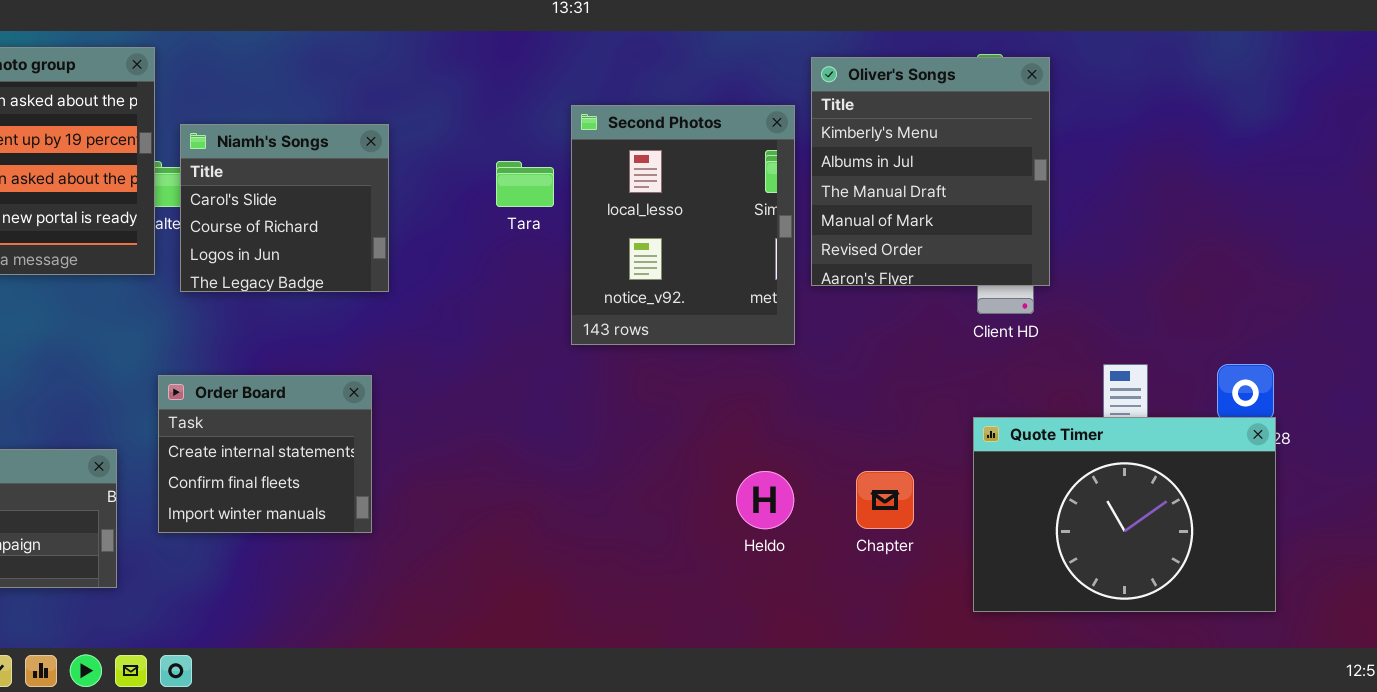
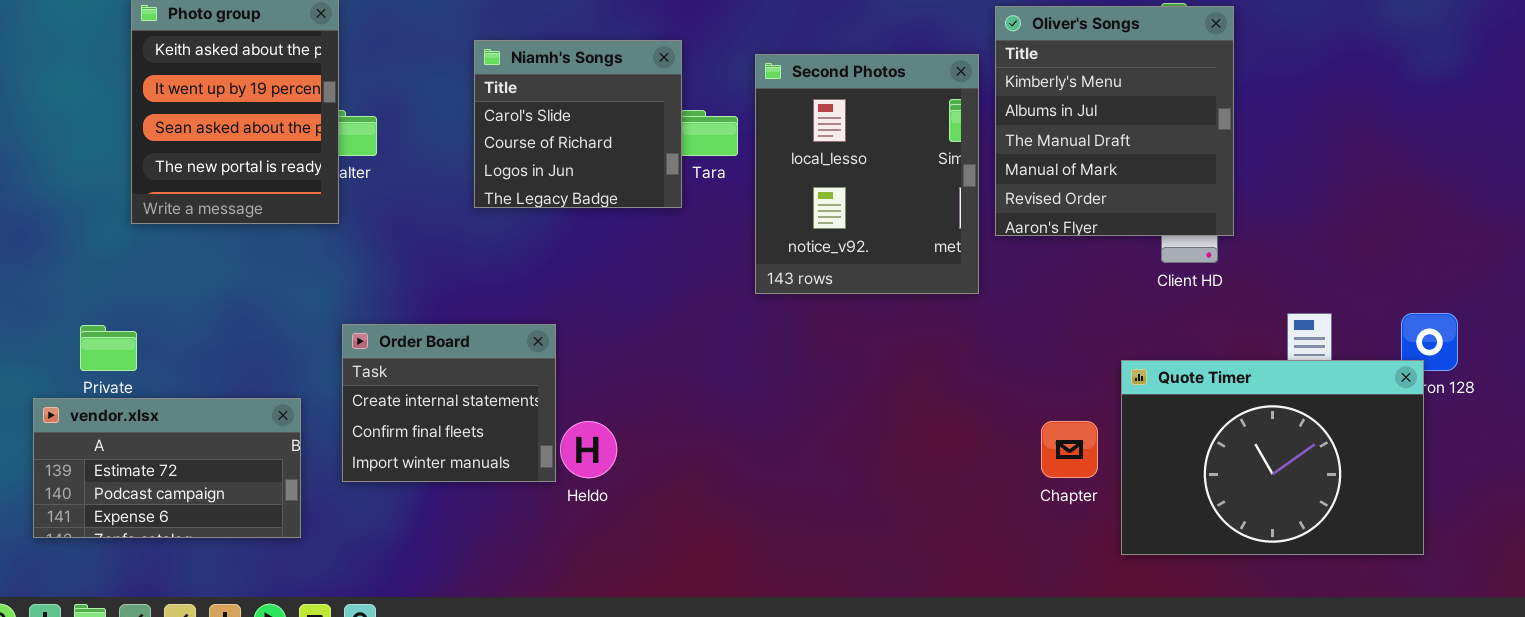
Niamh's Songs: [180,124,389,292] -> [474,40,682,208], moved
Quote Timer: [973,417,1276,612] -> [1121,360,1424,555], moved
Heldo: [736,471,794,529] -> [560,421,617,478], moved

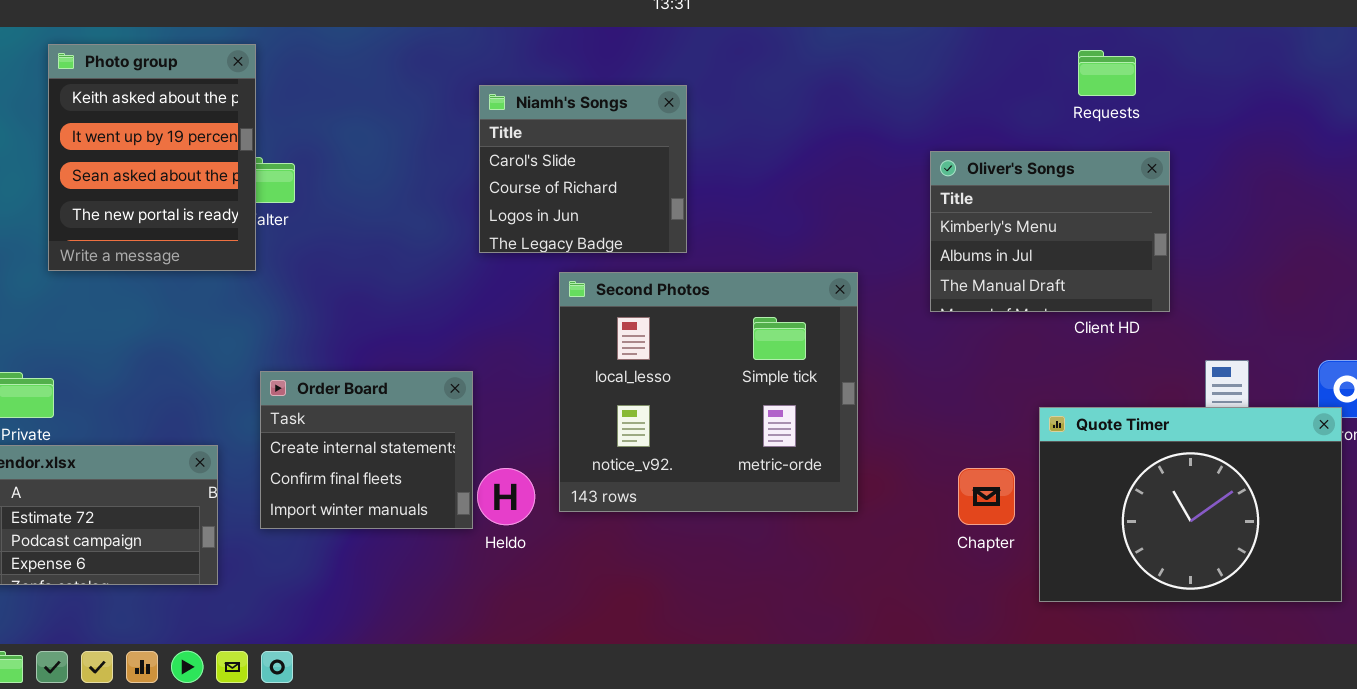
Oliver's Songs: [995,6,1234,236] -> [930,151,1170,312], moved, resized
Niamh's Songs: [474,40,682,208] -> [479,85,687,253], moved
Second Photos: [755,54,979,294] -> [559,272,858,512], moved, resized

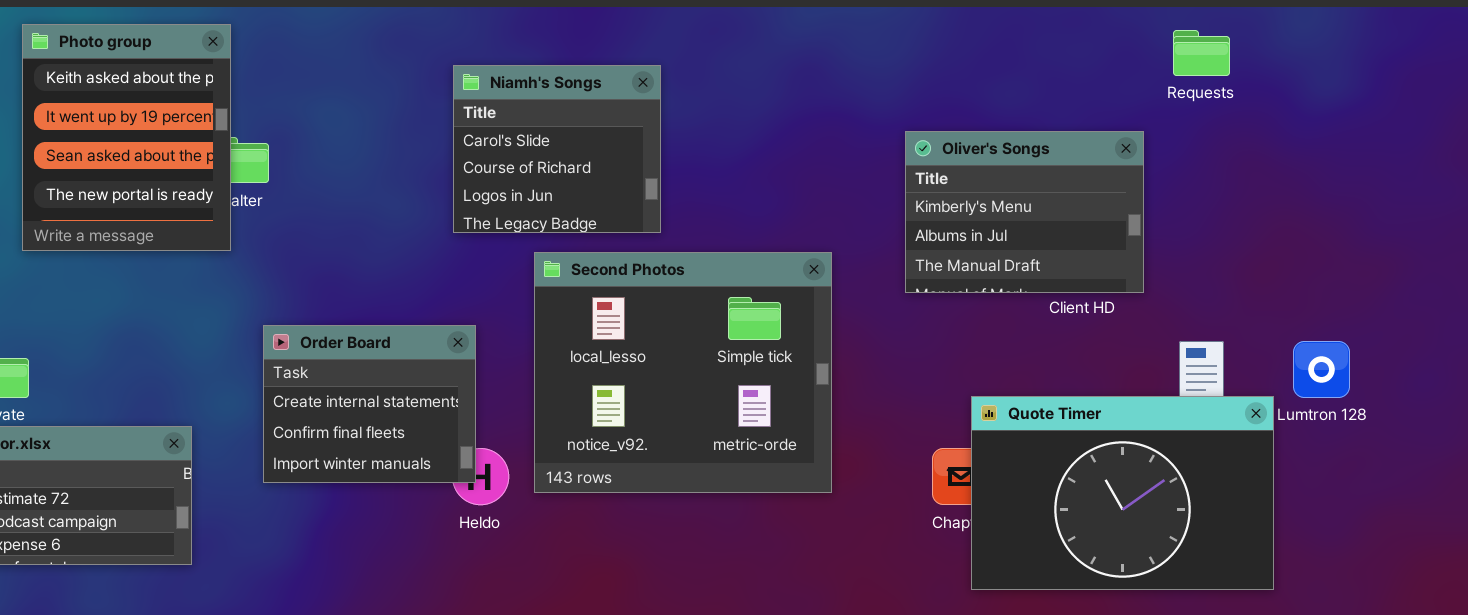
Requests: [1078,50,1136,96] -> [1173,30,1230,76], moved
Order Board: [260,371,473,529] -> [263,325,476,483], moved
Quote Timer: [1039,407,1342,602] -> [971,396,1274,590], moved

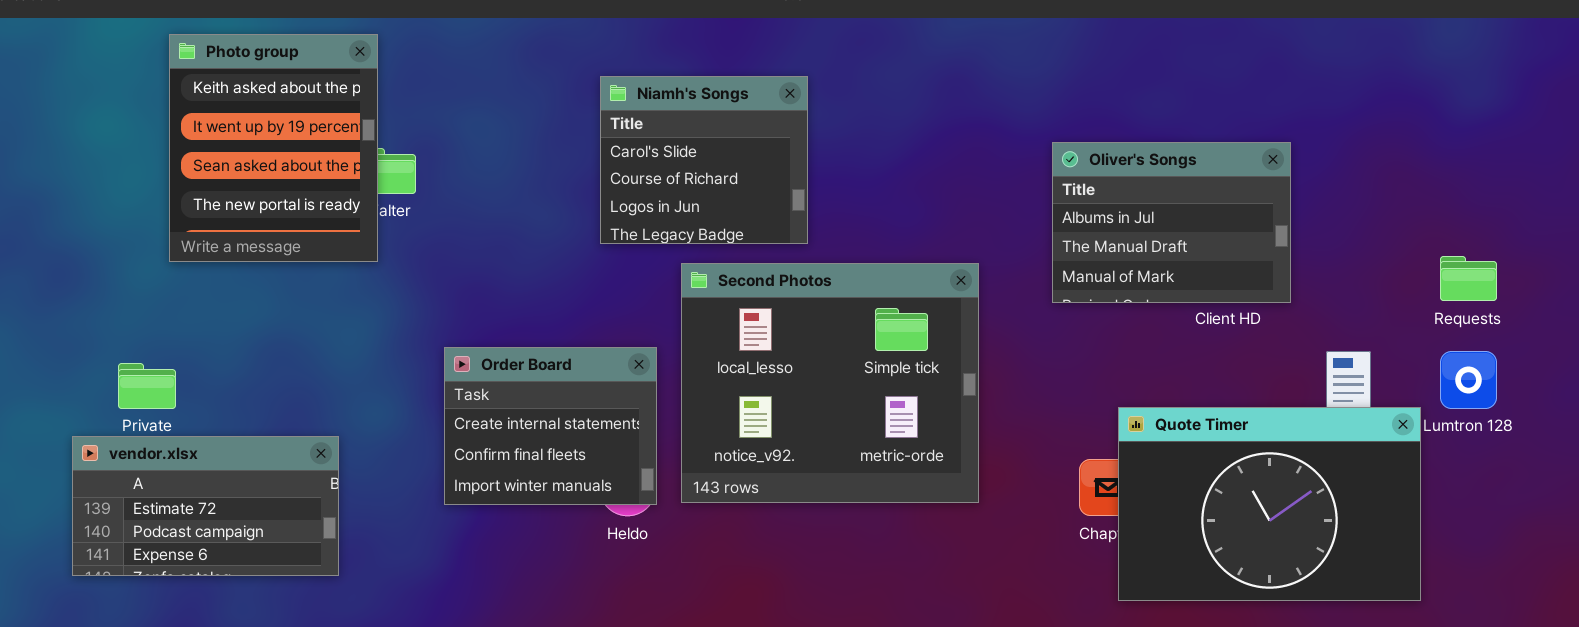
Requests: [1173,30,1230,76] -> [1440,256,1497,301], moved
Oliver's Songs: [905,131,1144,293] -> [1052,142,1291,303], scrolled down 1 row
Order Board: [263,325,476,483] -> [444,347,657,505], moved

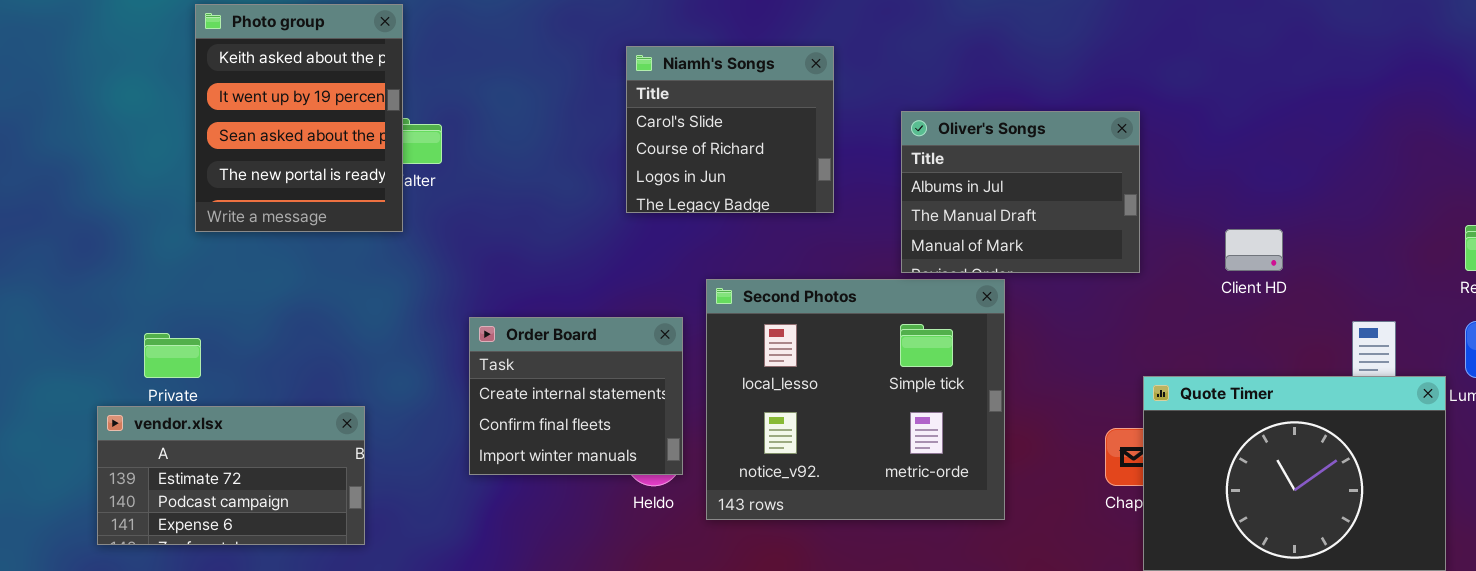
Oliver's Songs: [1052,142,1291,303] -> [901,111,1140,273], moved
Second Photos: [681,263,979,503] -> [706,279,1005,520], moved

